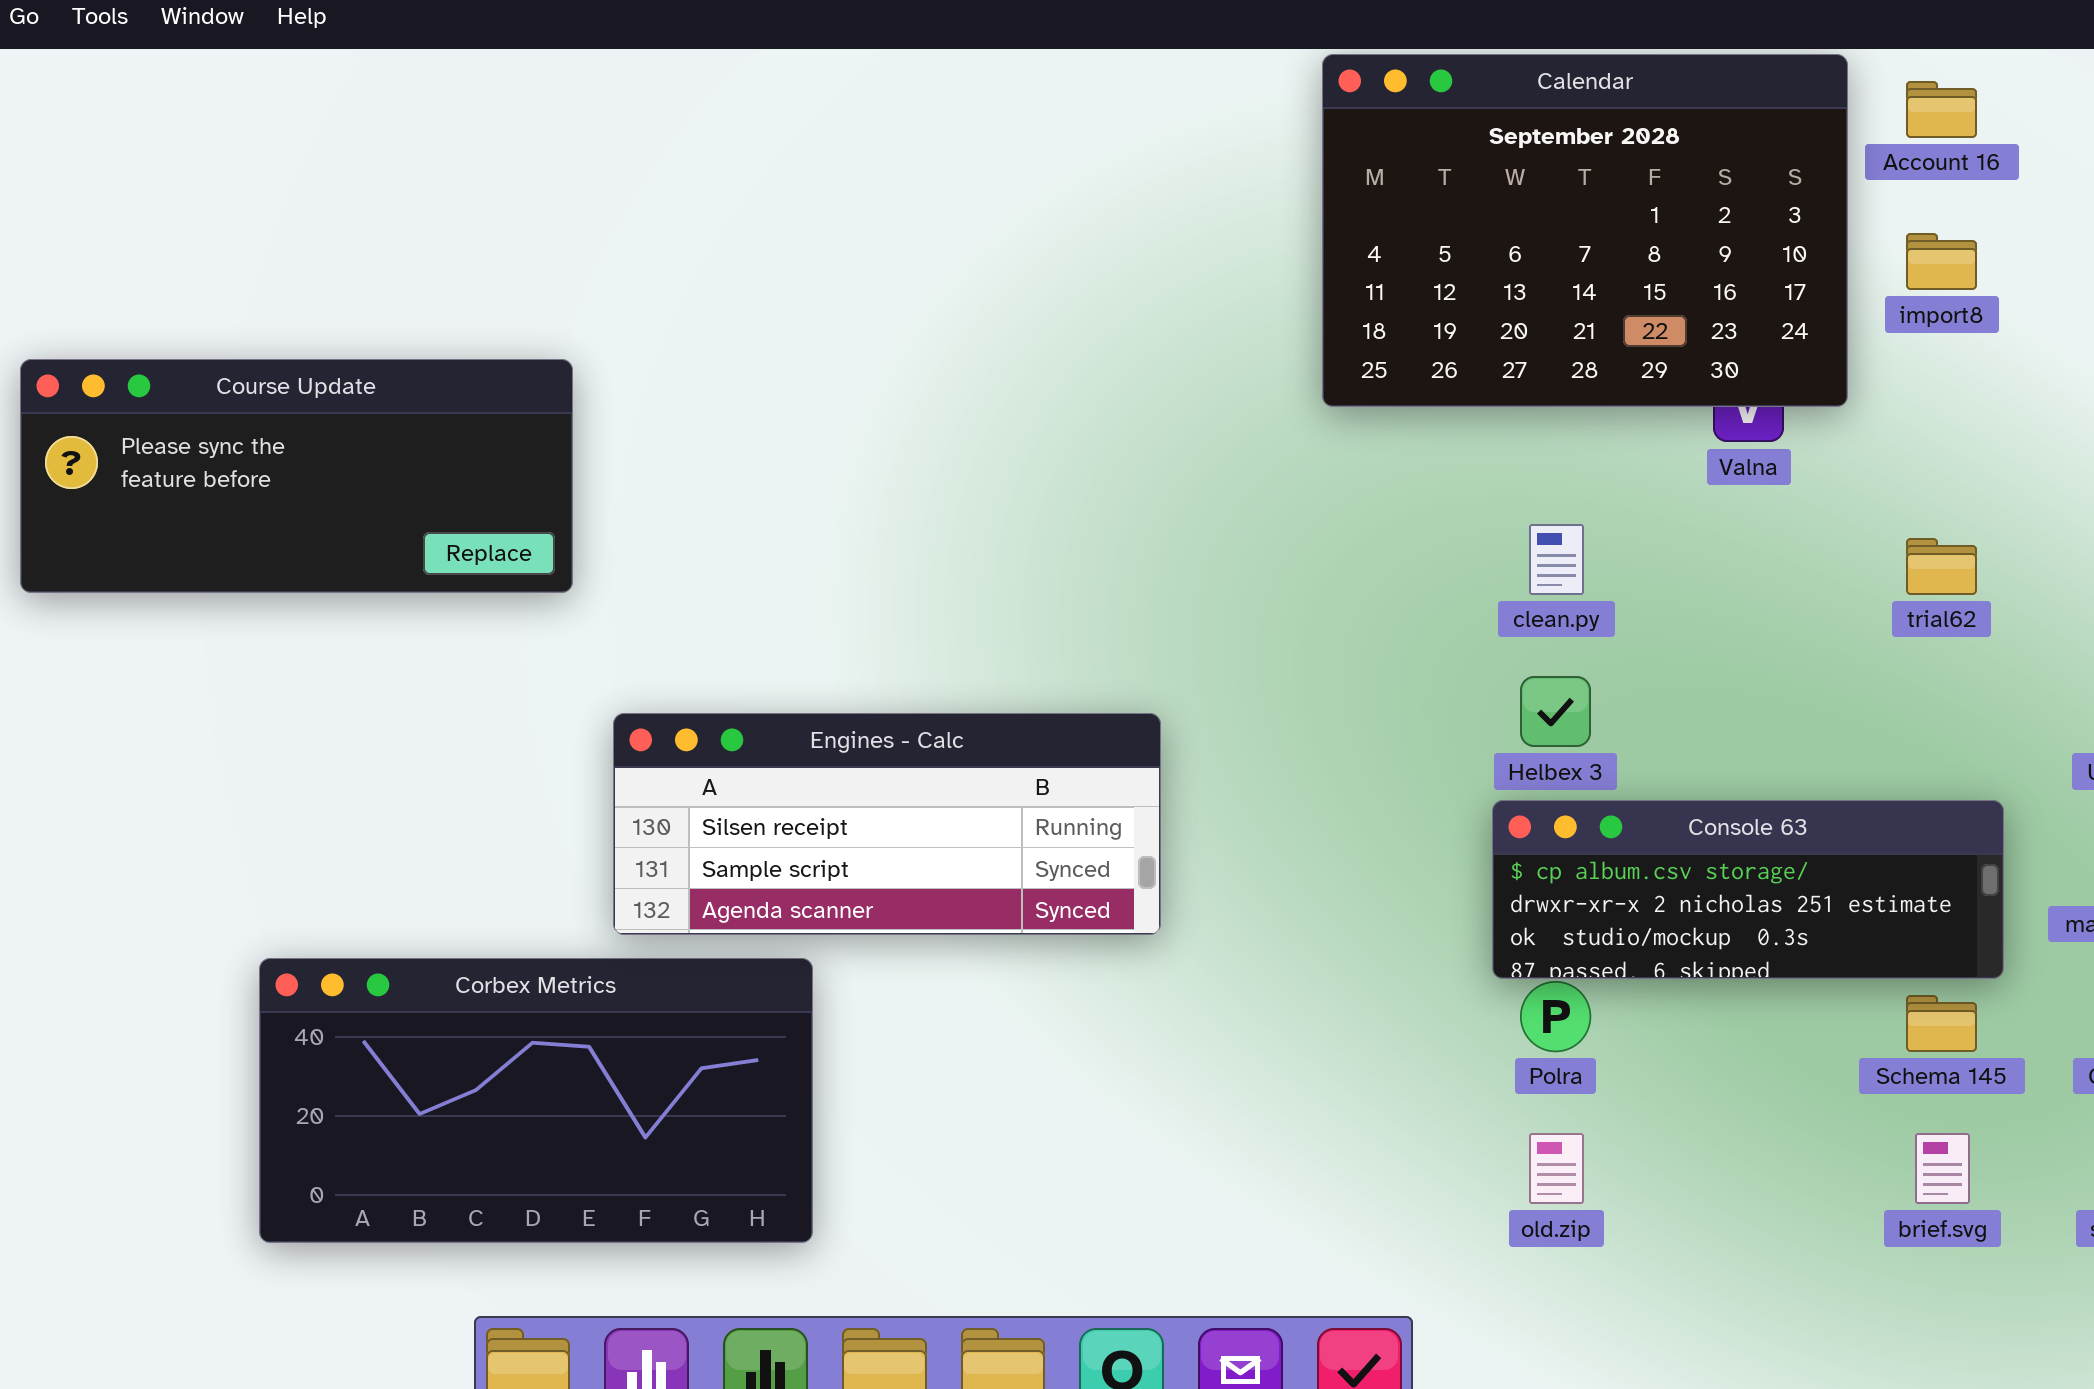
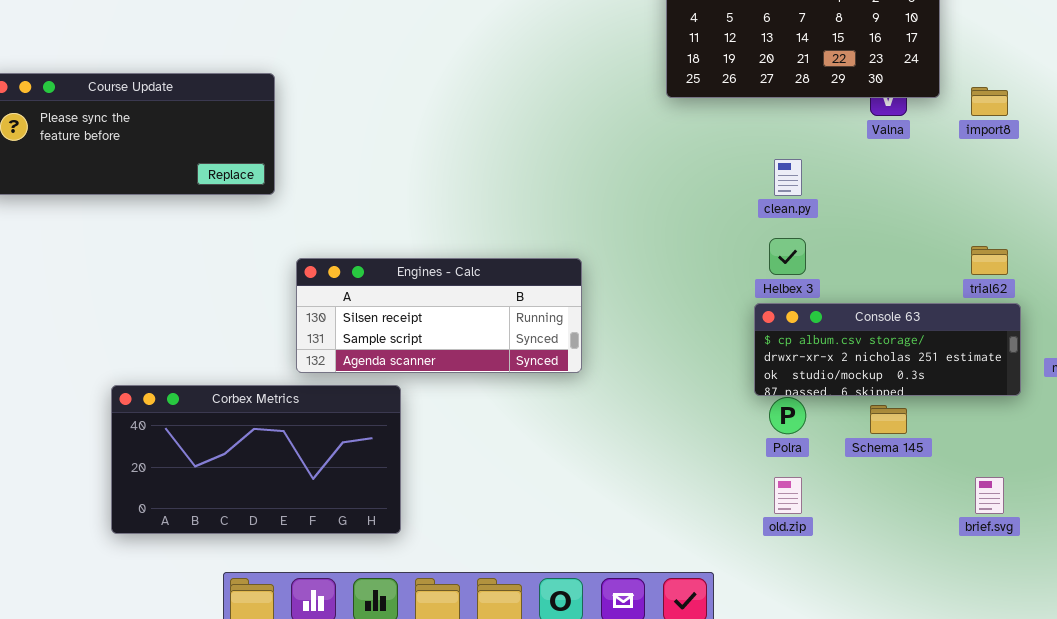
import8: [1906,233,1977,290] -> [971,87,1008,116], moved
trial62: [1906,538,1977,595] -> [971,246,1008,275], moved
Schema 145: [1906,995,1977,1052] -> [870,405,907,434], moved

